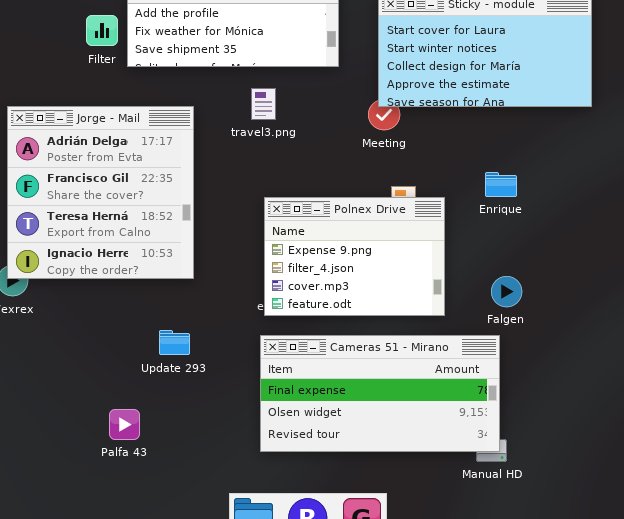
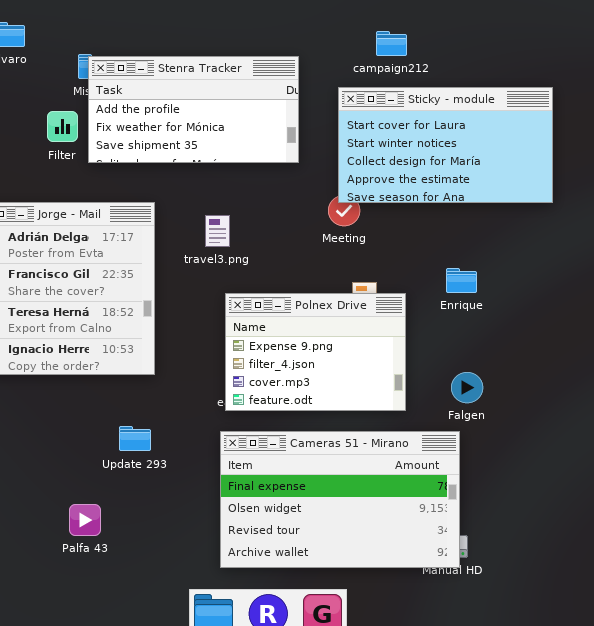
travel3.png: [251,88,276,120] -> [205,215,230,247], moved
Cameras 51 - Mirano: [260,335,500,452] -> [220,431,460,568], resized

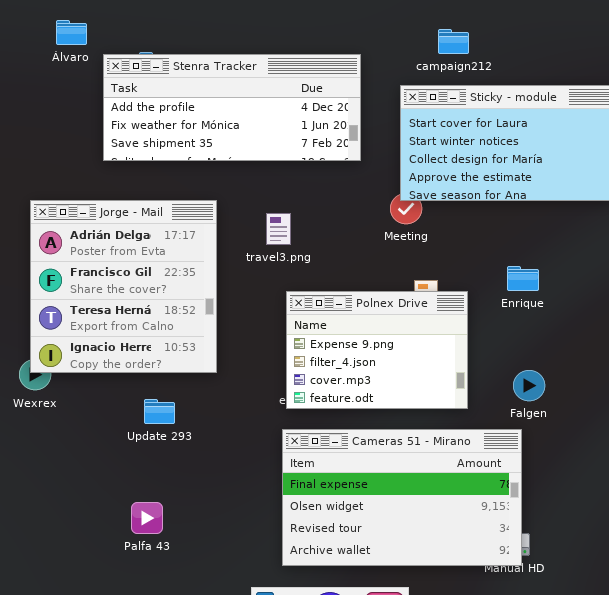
Stenra Tracker: [88,56,299,163] -> [103,54,361,161], resized
Update 293: [119,426,151,451] -> [144,399,175,424], moved

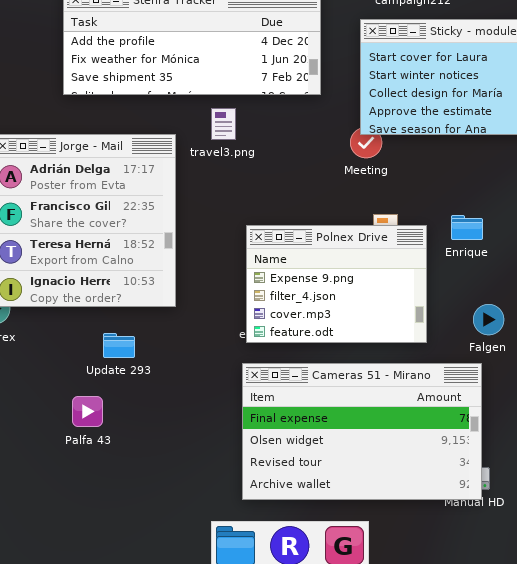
travel3.png: [266,213,291,245] -> [211,108,236,140], moved
Enrique: [507,266,539,291] -> [451,215,483,240], moved
Palfa 43: [131,502,163,534] -> [72,396,103,427], moved

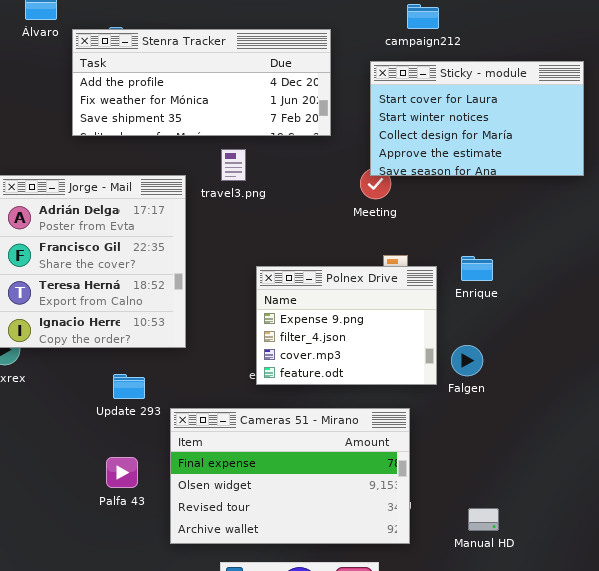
Falgen: [473,304,504,335] -> [451,345,483,376], moved
Cameras 51 - Mirano: [242,363,482,500] -> [170,408,410,544], moved
Palfa 43: [72,396,103,427] -> [106,457,138,488], moved

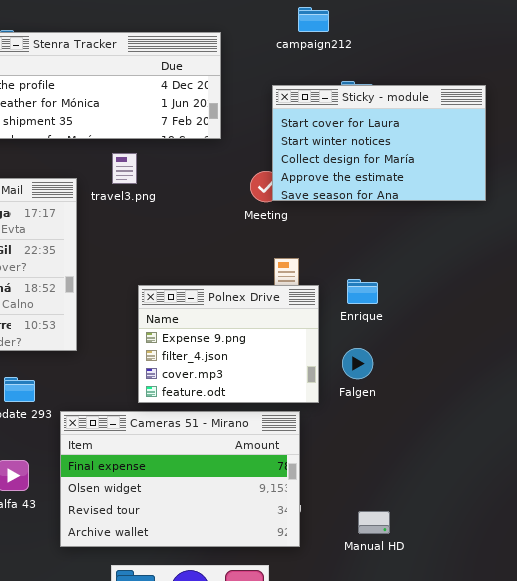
Sticky - module: [370,61,584,176] -> [272,85,486,201], moved
Enrique: [461,256,493,281] -> [347,279,378,304], moved
Polnex Drive: [256,266,437,385] -> [138,285,319,403], moved

